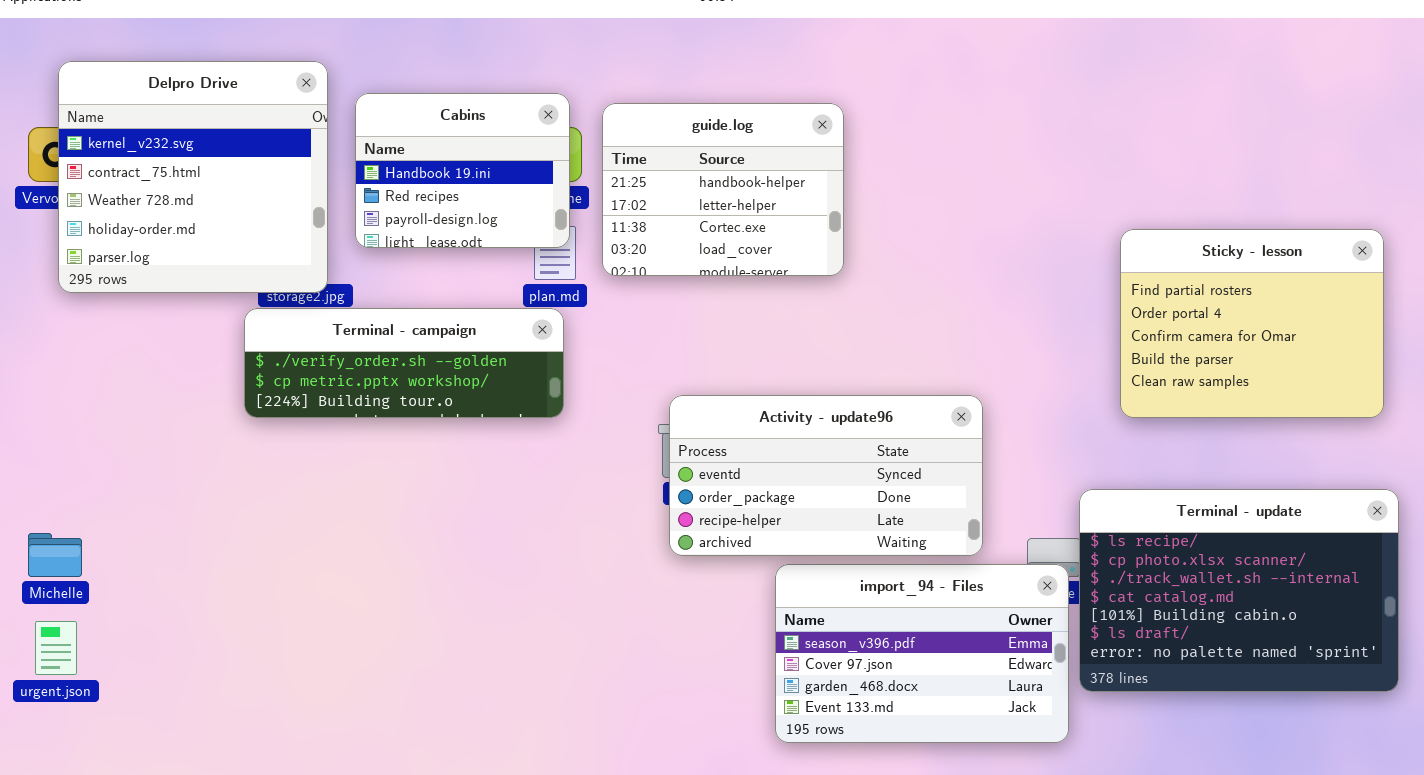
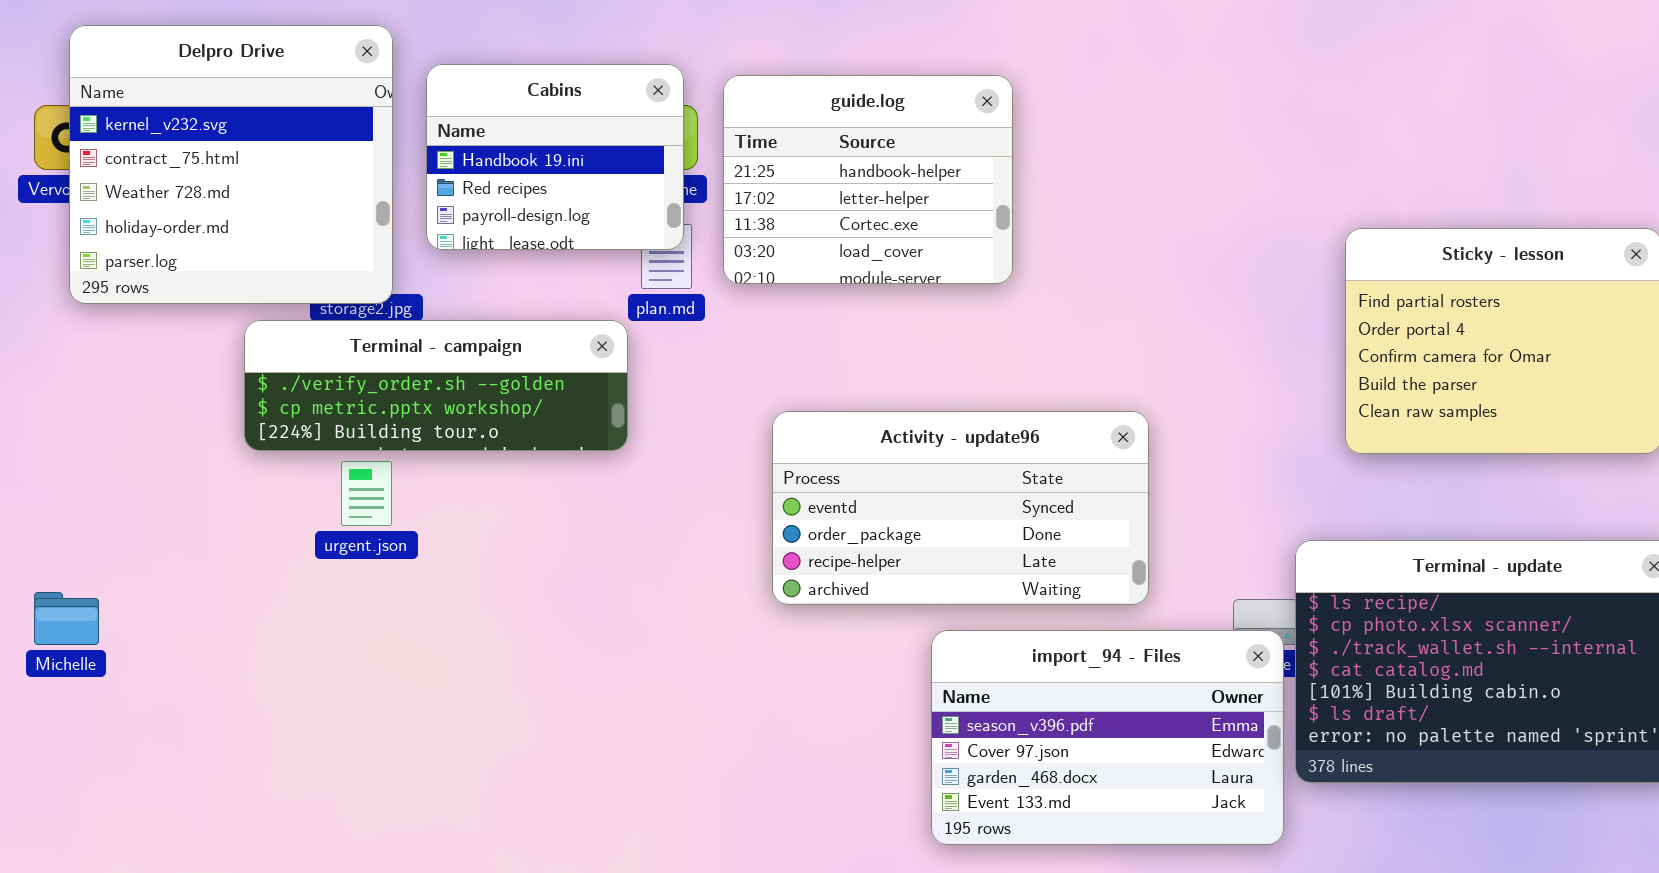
Terminal - campaign: [244,308,564,418] -> [244,320,628,451], moved
Activity - update96: [669,395,983,556] -> [772,411,1149,605], moved
urgent.json: [35,621,77,675] -> [341,461,392,526], moved

